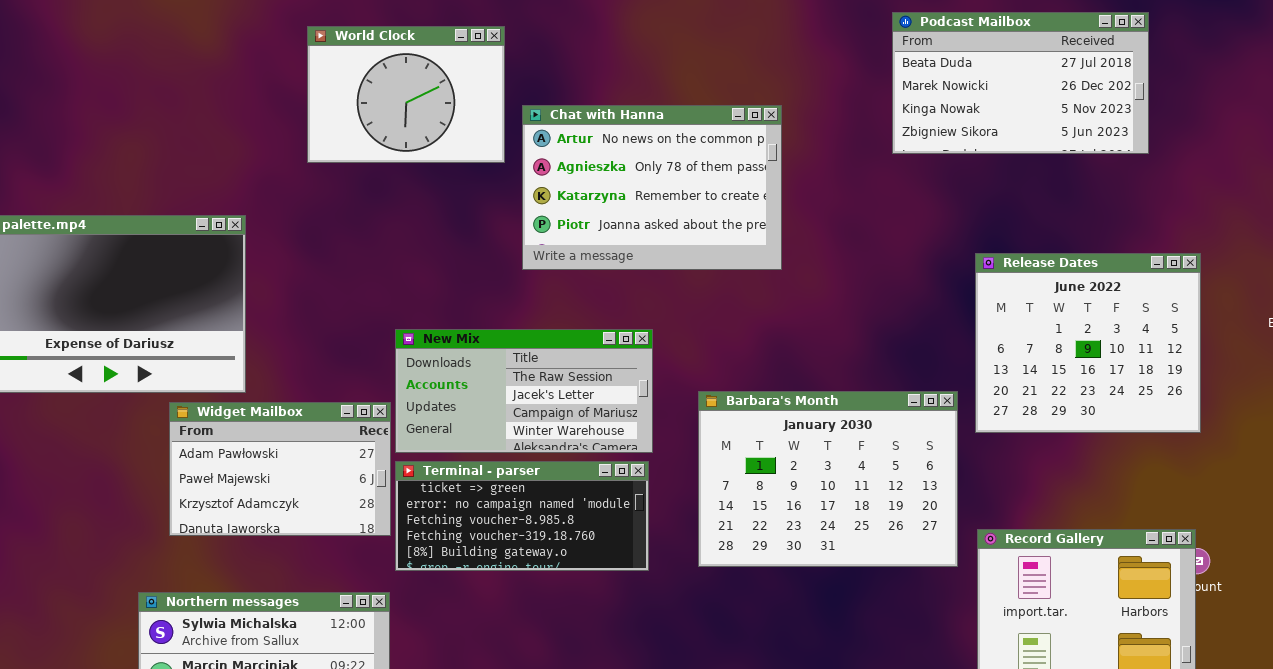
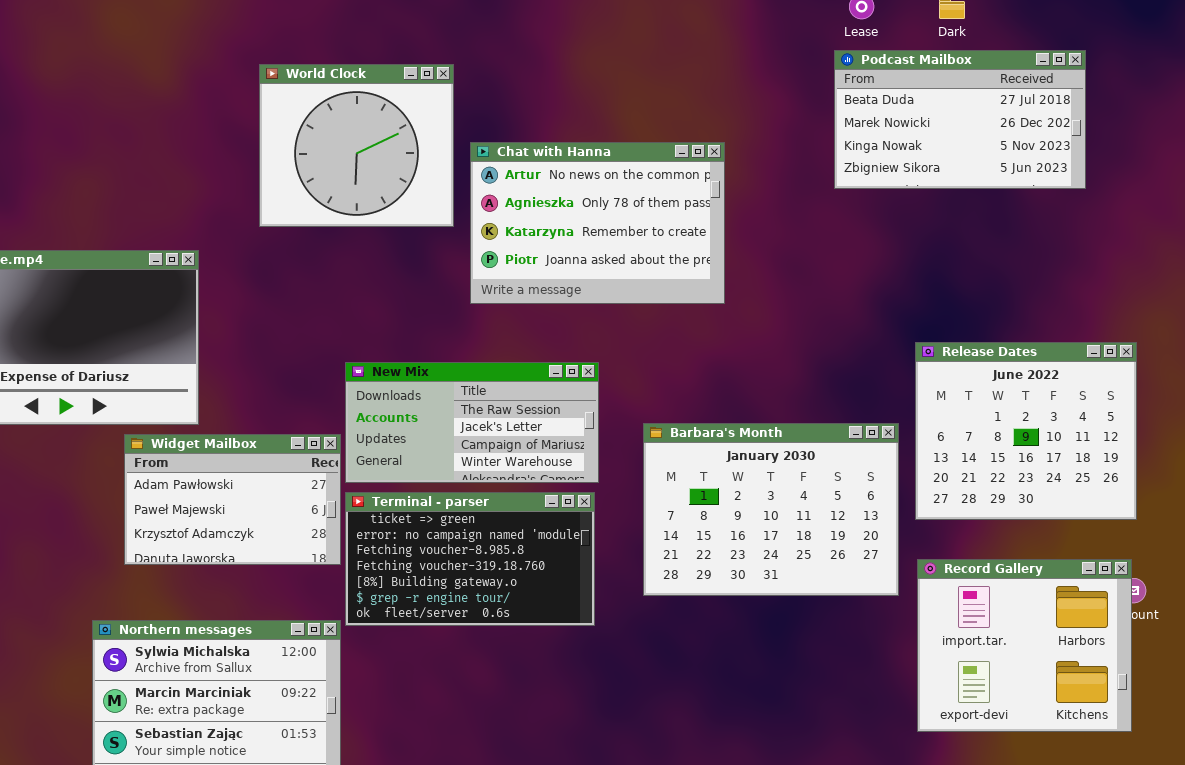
World Clock: [307,26,505,163] -> [259,64,454,227], resized
Release Dates: [975,253,1201,433] -> [915,342,1137,520], moved
Terminal - parser: [395,461,649,571] -> [345,492,595,626], resized

